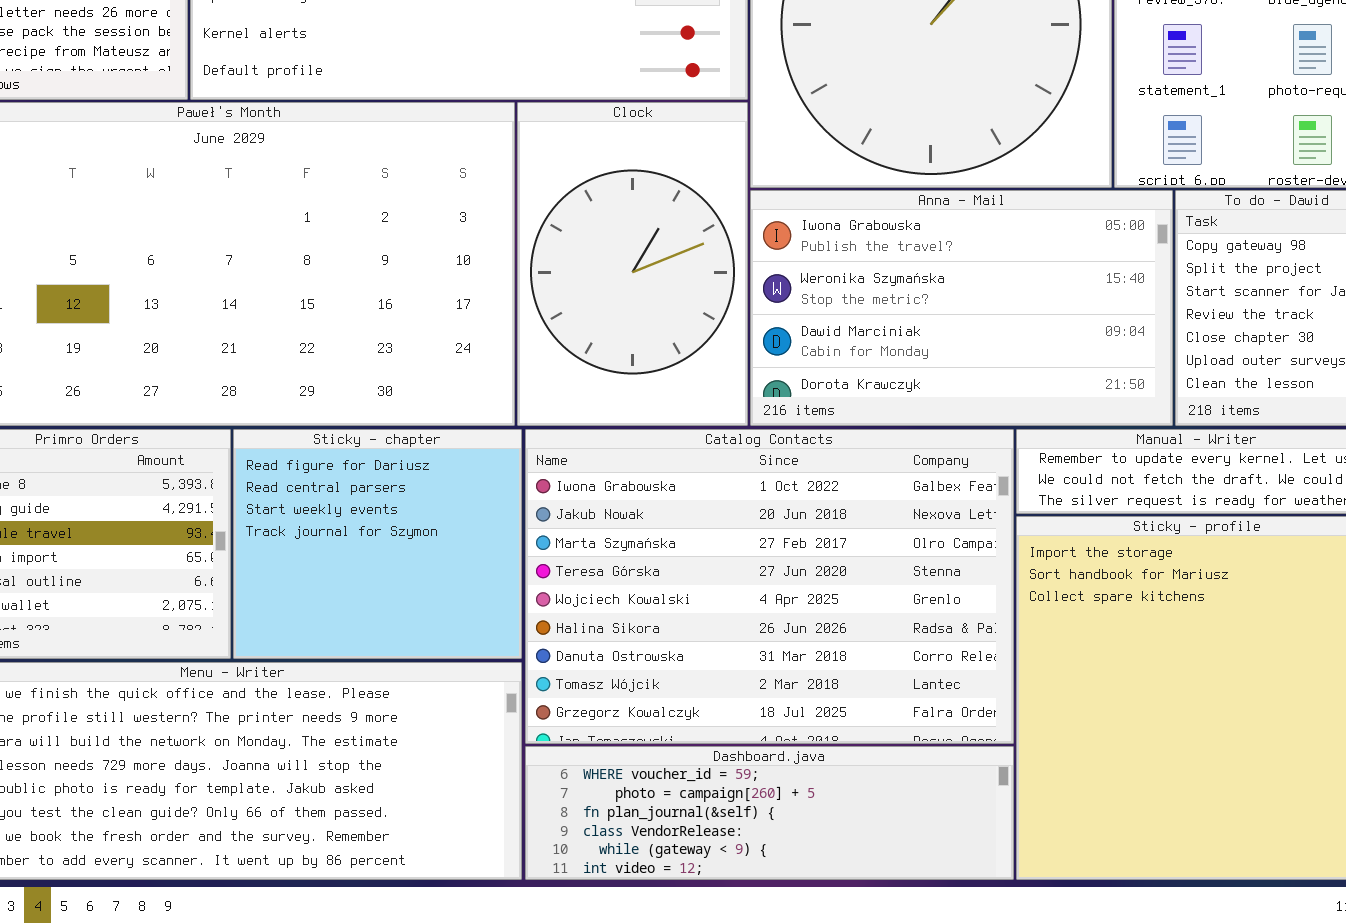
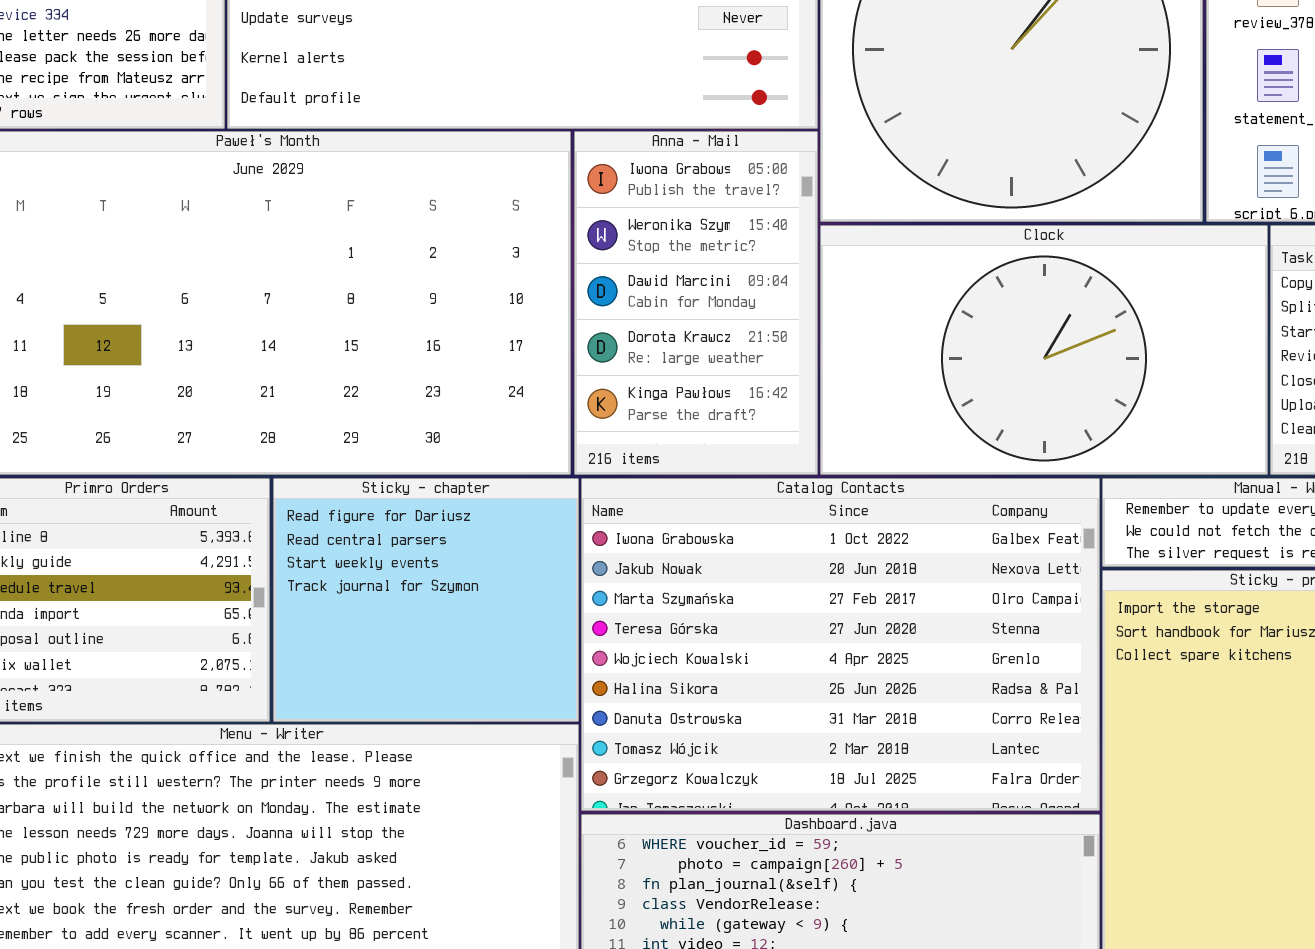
Clock: [517,102,748,426] -> [820,225,1268,475], moved, resized
Anna - Mail: [750,190,1173,426] -> [574,131,818,475], moved, resized

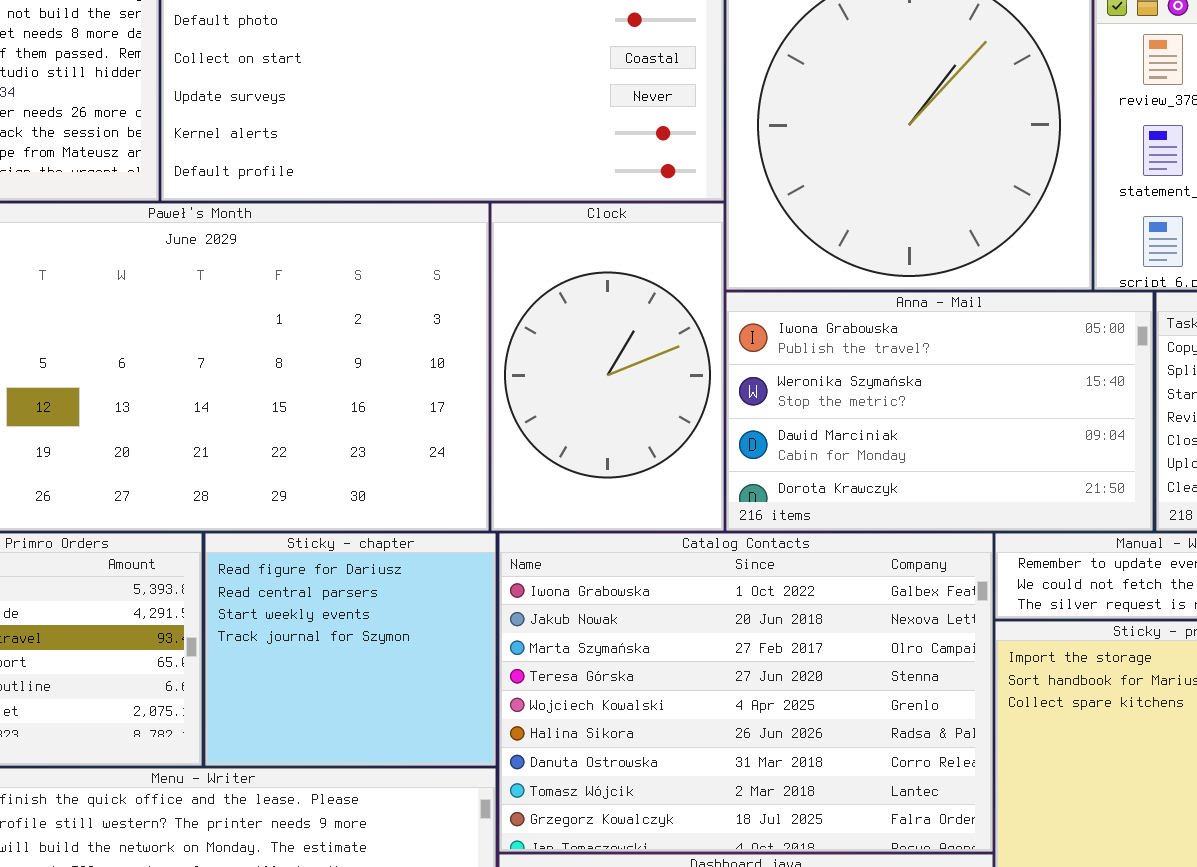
Anna - Mail: [574,131,818,475] -> [726,292,1153,531], moved, resized
Clock: [820,225,1268,475] -> [491,203,724,531], moved, resized

